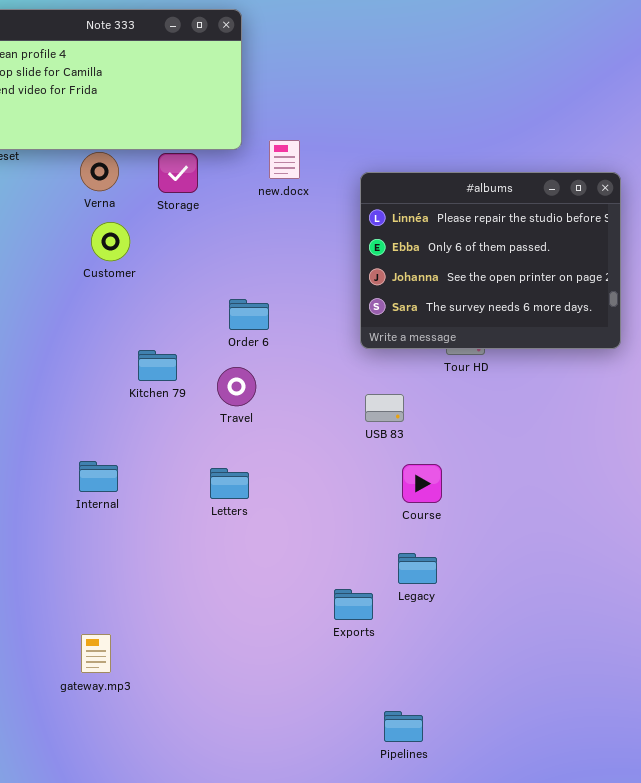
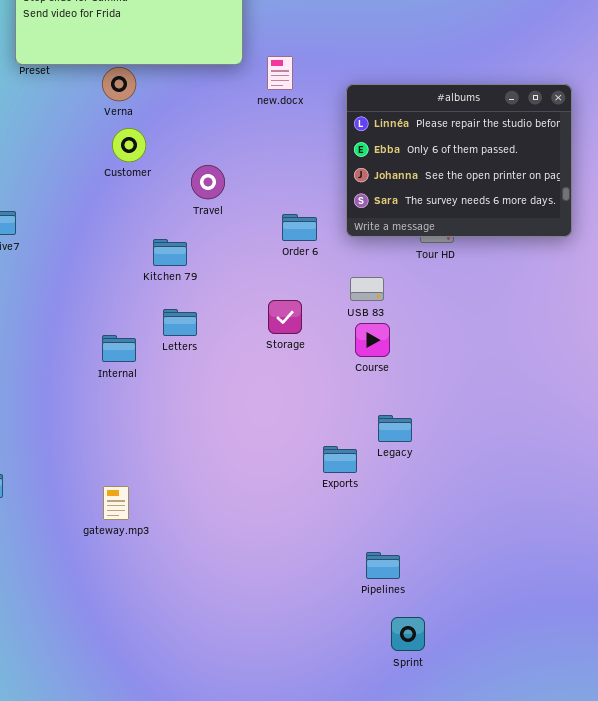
Storage: [158,153,198,193] -> [268,300,302,334], moved
Order 6: [229,299,269,330] -> [282,214,317,241], moved
Travel: [217,367,256,406] -> [191,165,225,199], moved
Course: [402,464,442,503] -> [355,323,390,357], moved
Letters: [210,468,249,499] -> [163,309,197,336], moved

